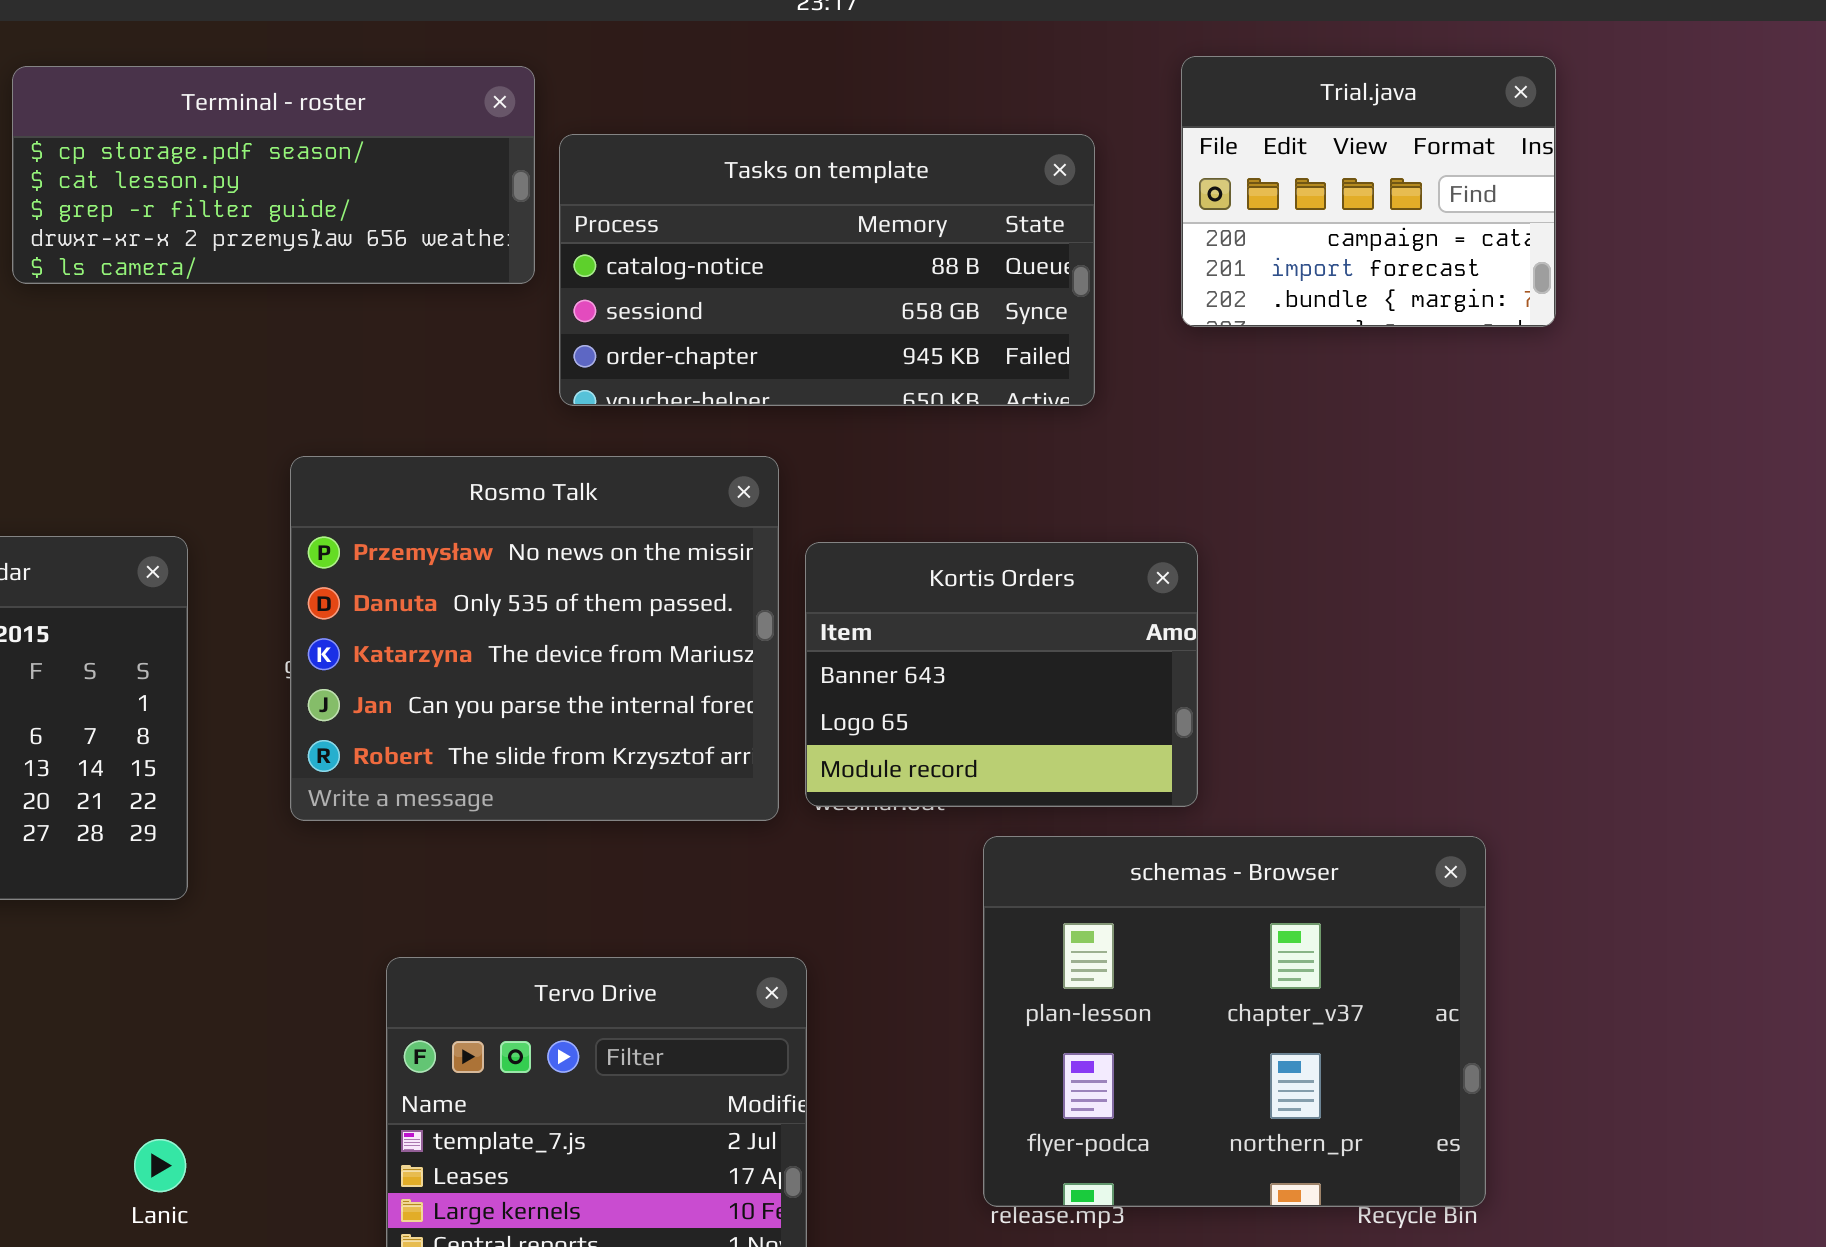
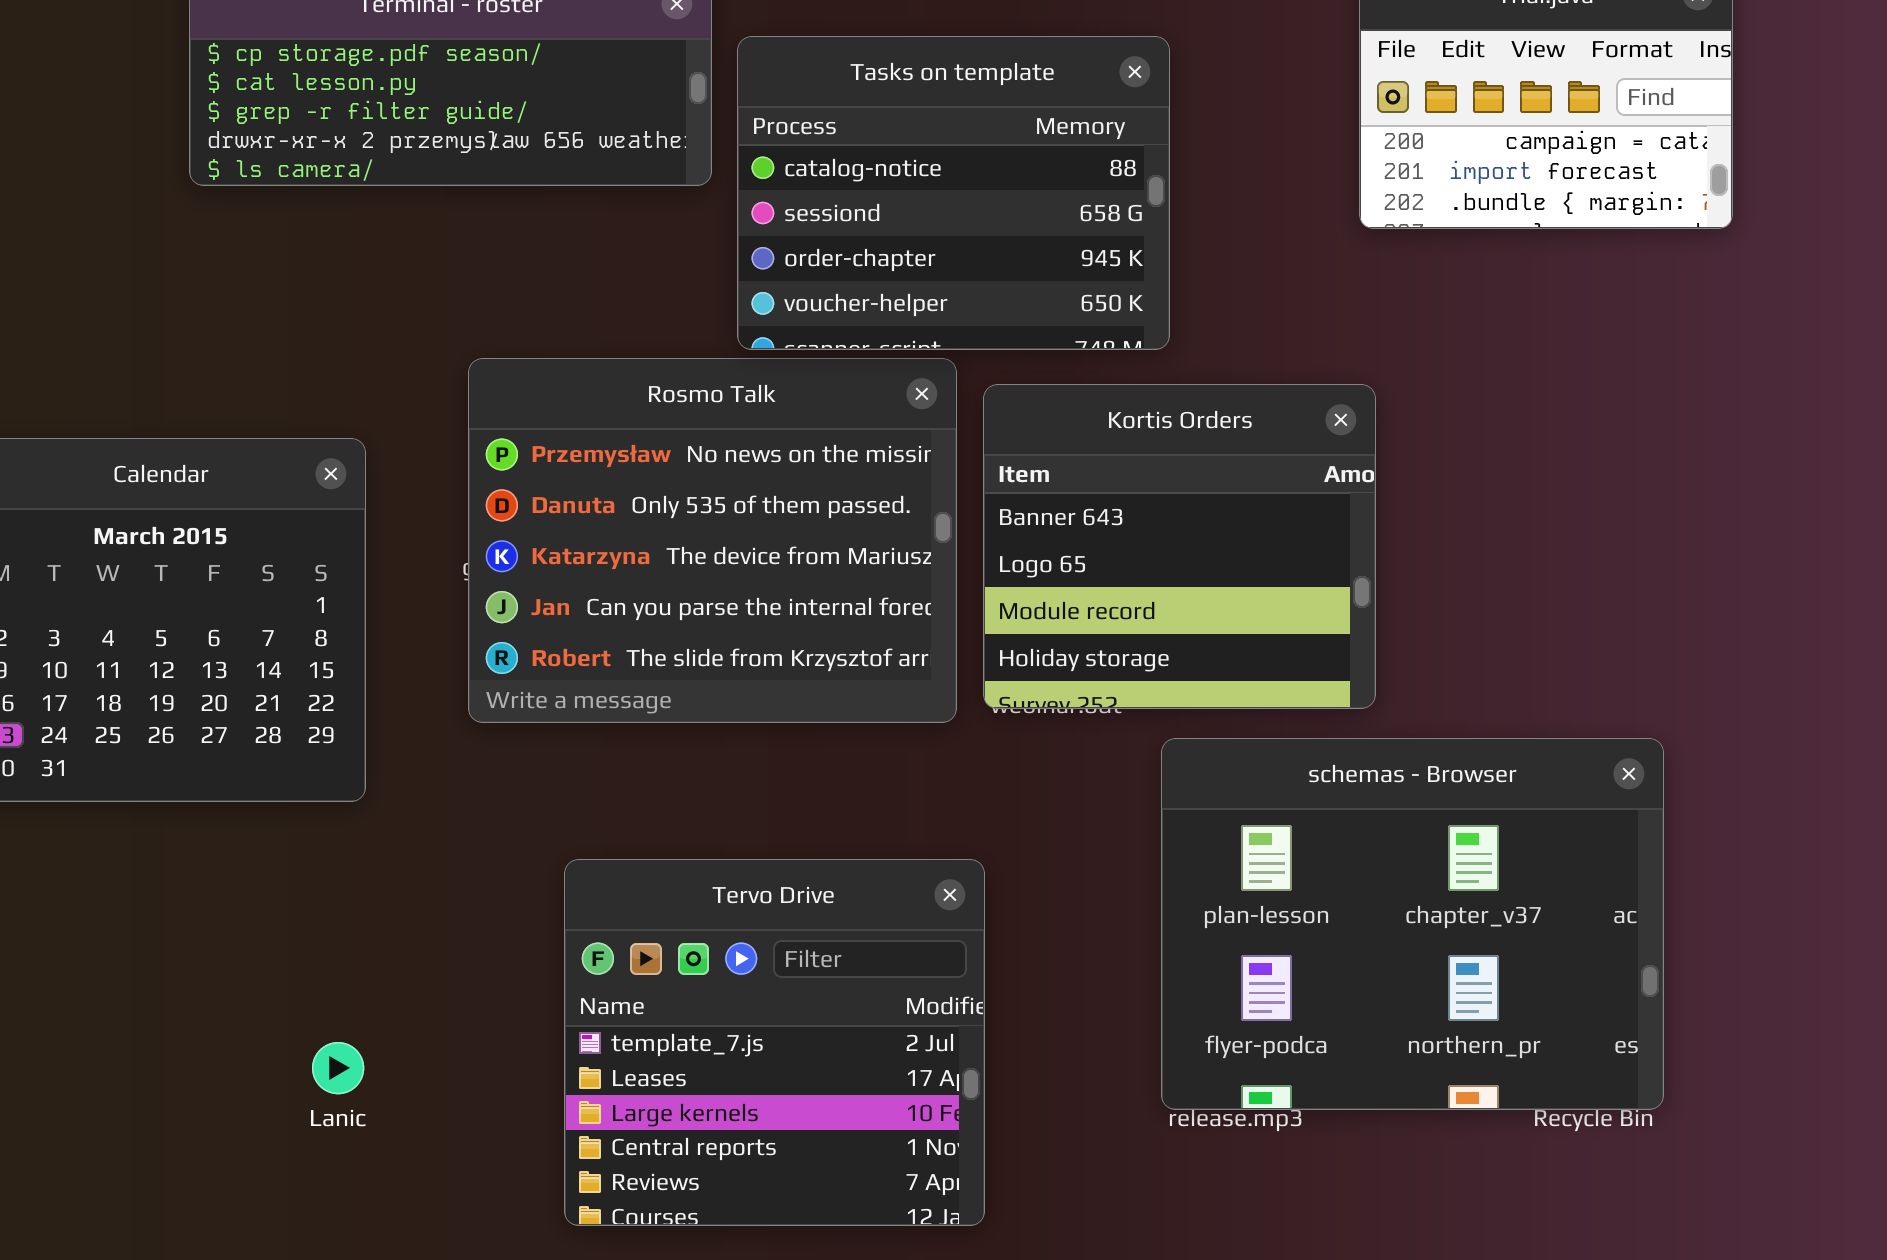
Tasks on template: [559,134,1095,406] -> [737,36,1170,350], resized
Kortis Orders: [805,542,1198,807] -> [983,384,1376,709], resized

